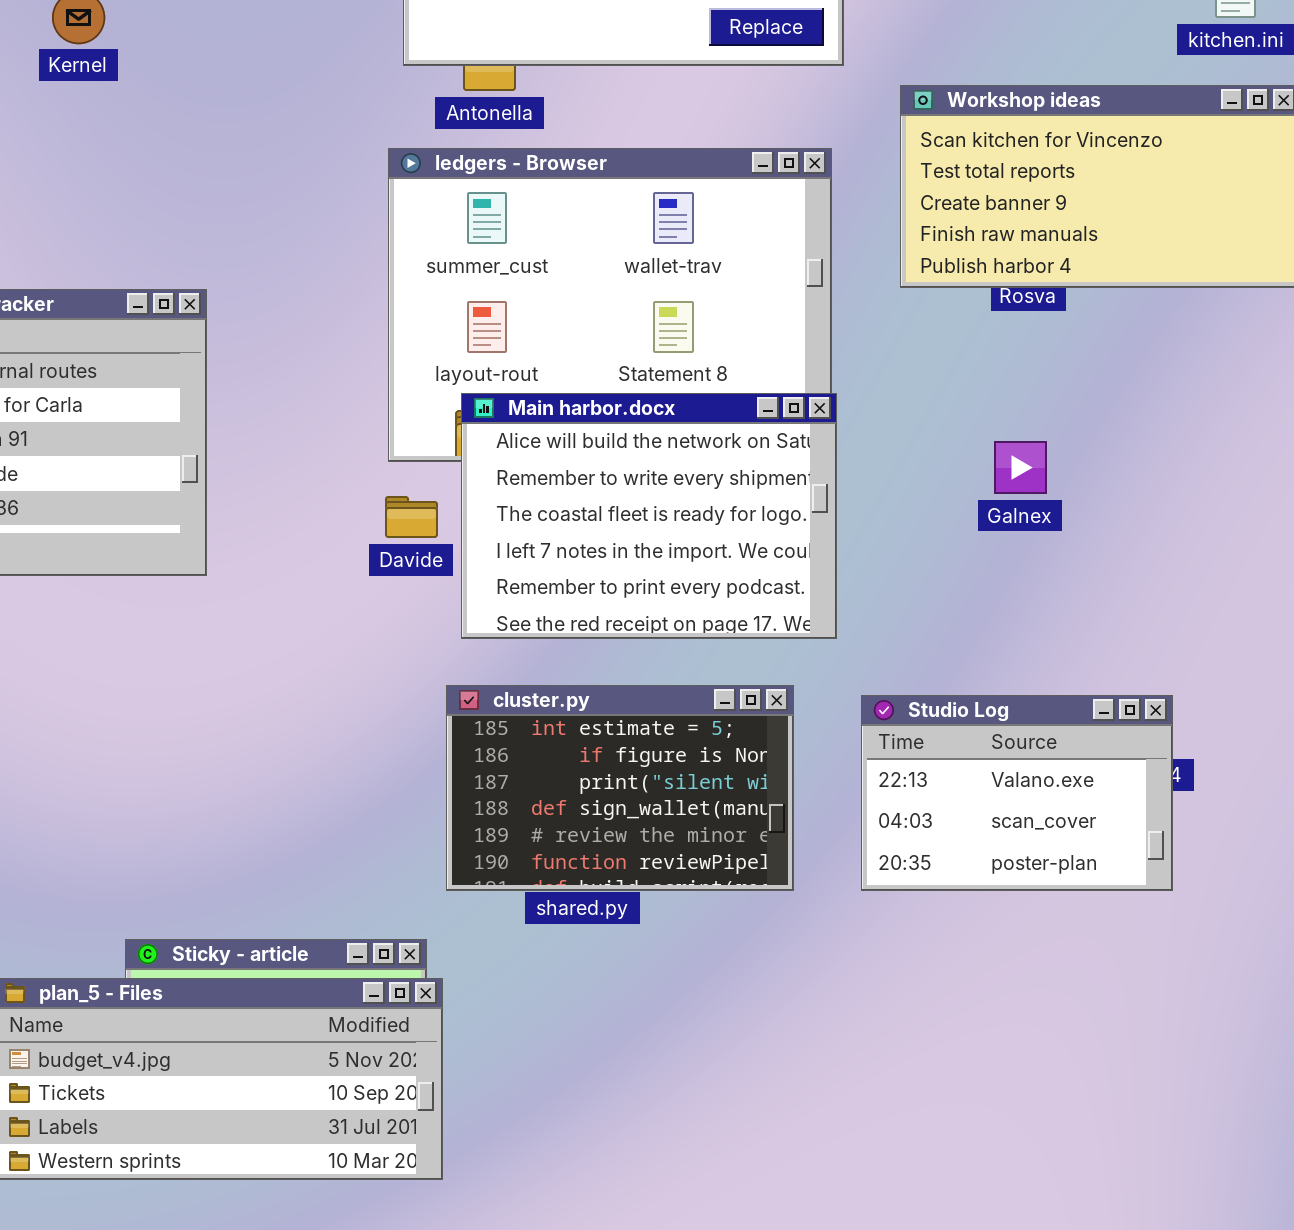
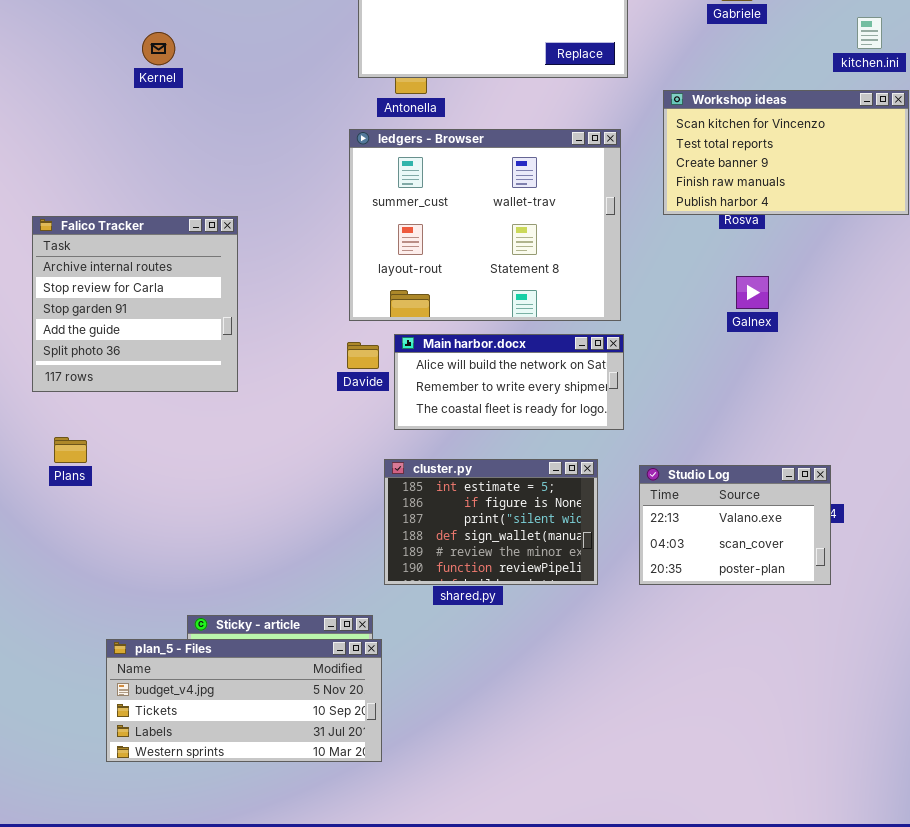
Main harbor.docx: [461,393,837,639] -> [394,334,624,430], resized
Galnex: [994,441,1047,494] -> [736,276,769,309], moved

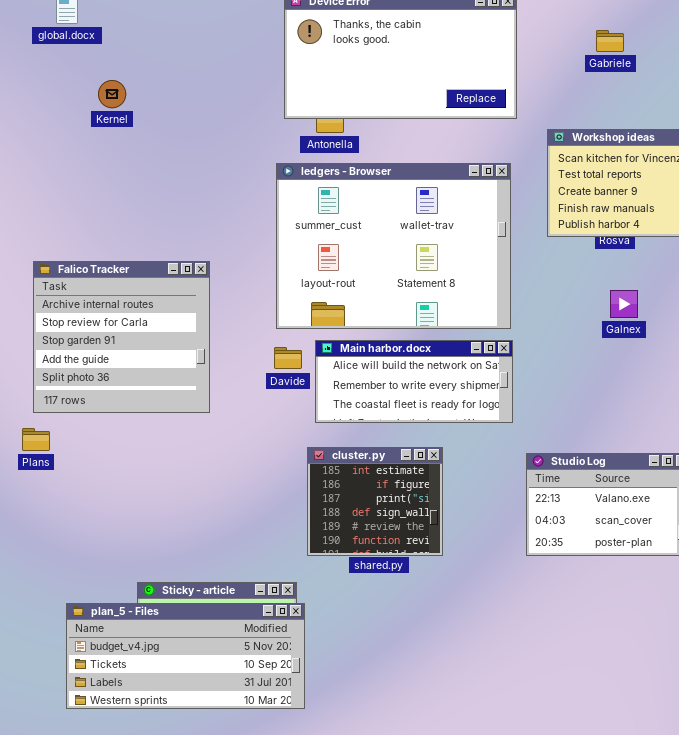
Falico Tracker: [32,216,238,392] -> [33,261,210,413], moved
cluster.py: [384,459,598,585] -> [307,447,443,556], resized

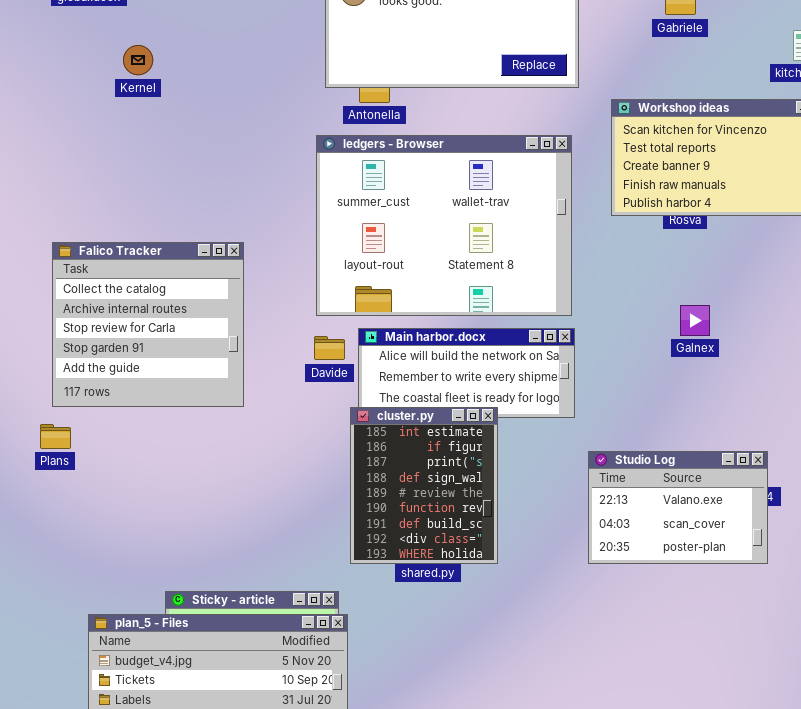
Falico Tracker: [33,261,210,413] -> [52,242,244,407], scrolled up 1 row
Galnex: [610,290,638,318] -> [680,305,710,336], moved
cluster.py: [307,447,443,556] -> [350,407,498,564], resized

